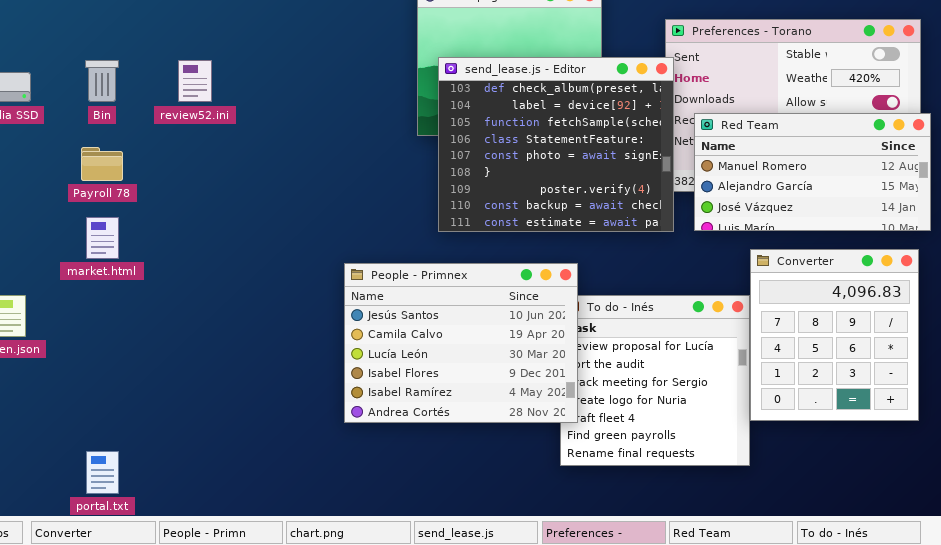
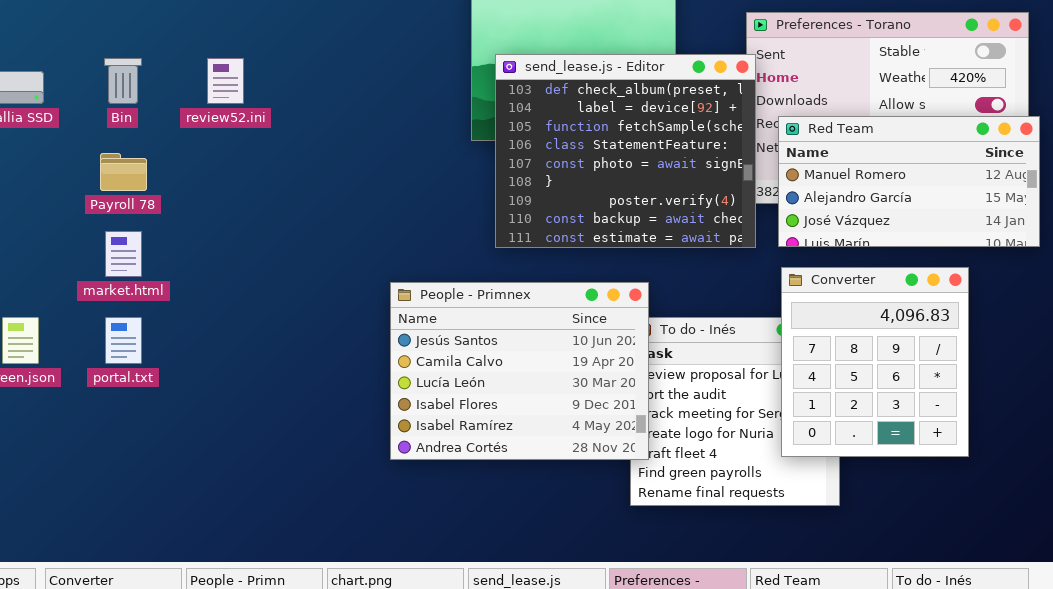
Converter: [750,249,919,421] -> [781,267,969,457], moved
portal.txt: [86,451,119,494] -> [105,317,142,364], moved

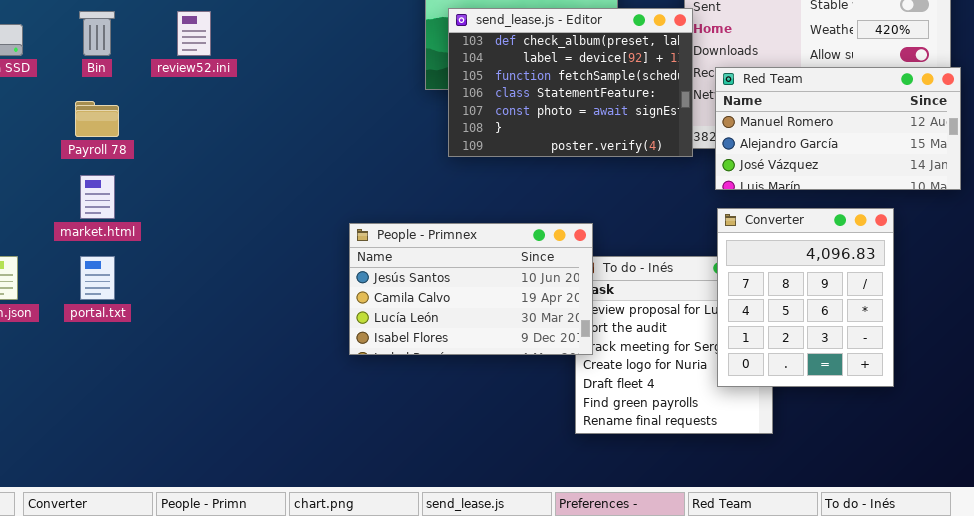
send_lease.js - Editor: [495,54,756,248] -> [448,8,693,157], resized
People - Primnex: [390,282,649,460] -> [349,223,593,355], resized

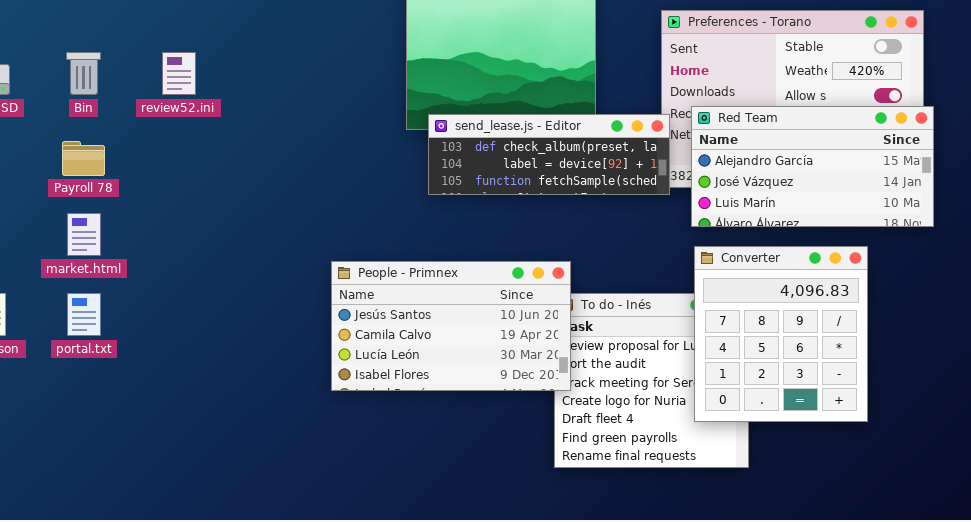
send_lease.js - Editor: [448,8,693,157] -> [428,114,670,195], resized
Red Team: [715,67,961,190] -> [691,106,934,227], scrolled down 1 row

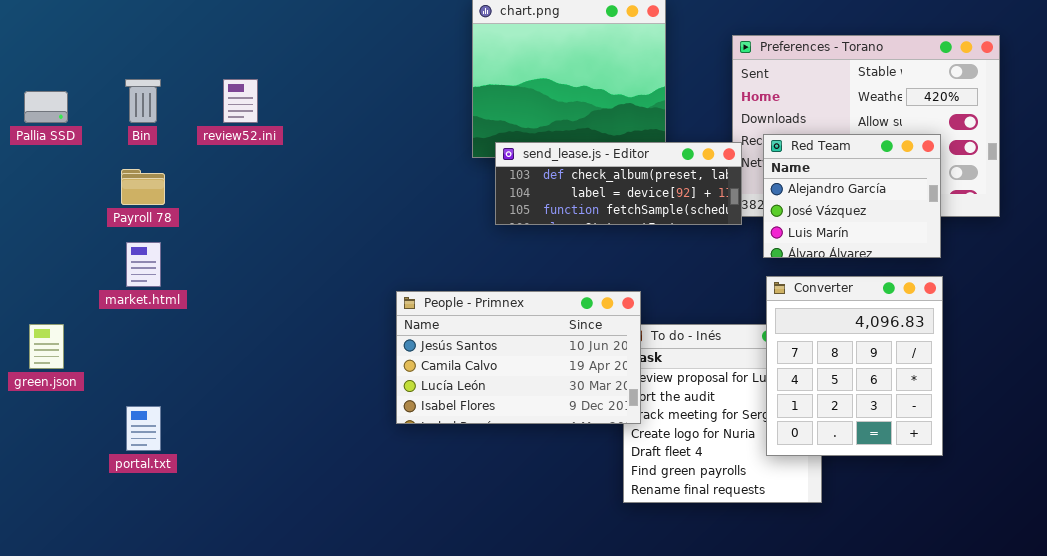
Red Team: [691,106,934,227] -> [763,134,941,258], resized
portal.txt: [67,293,101,336] -> [126,406,161,451], moved

